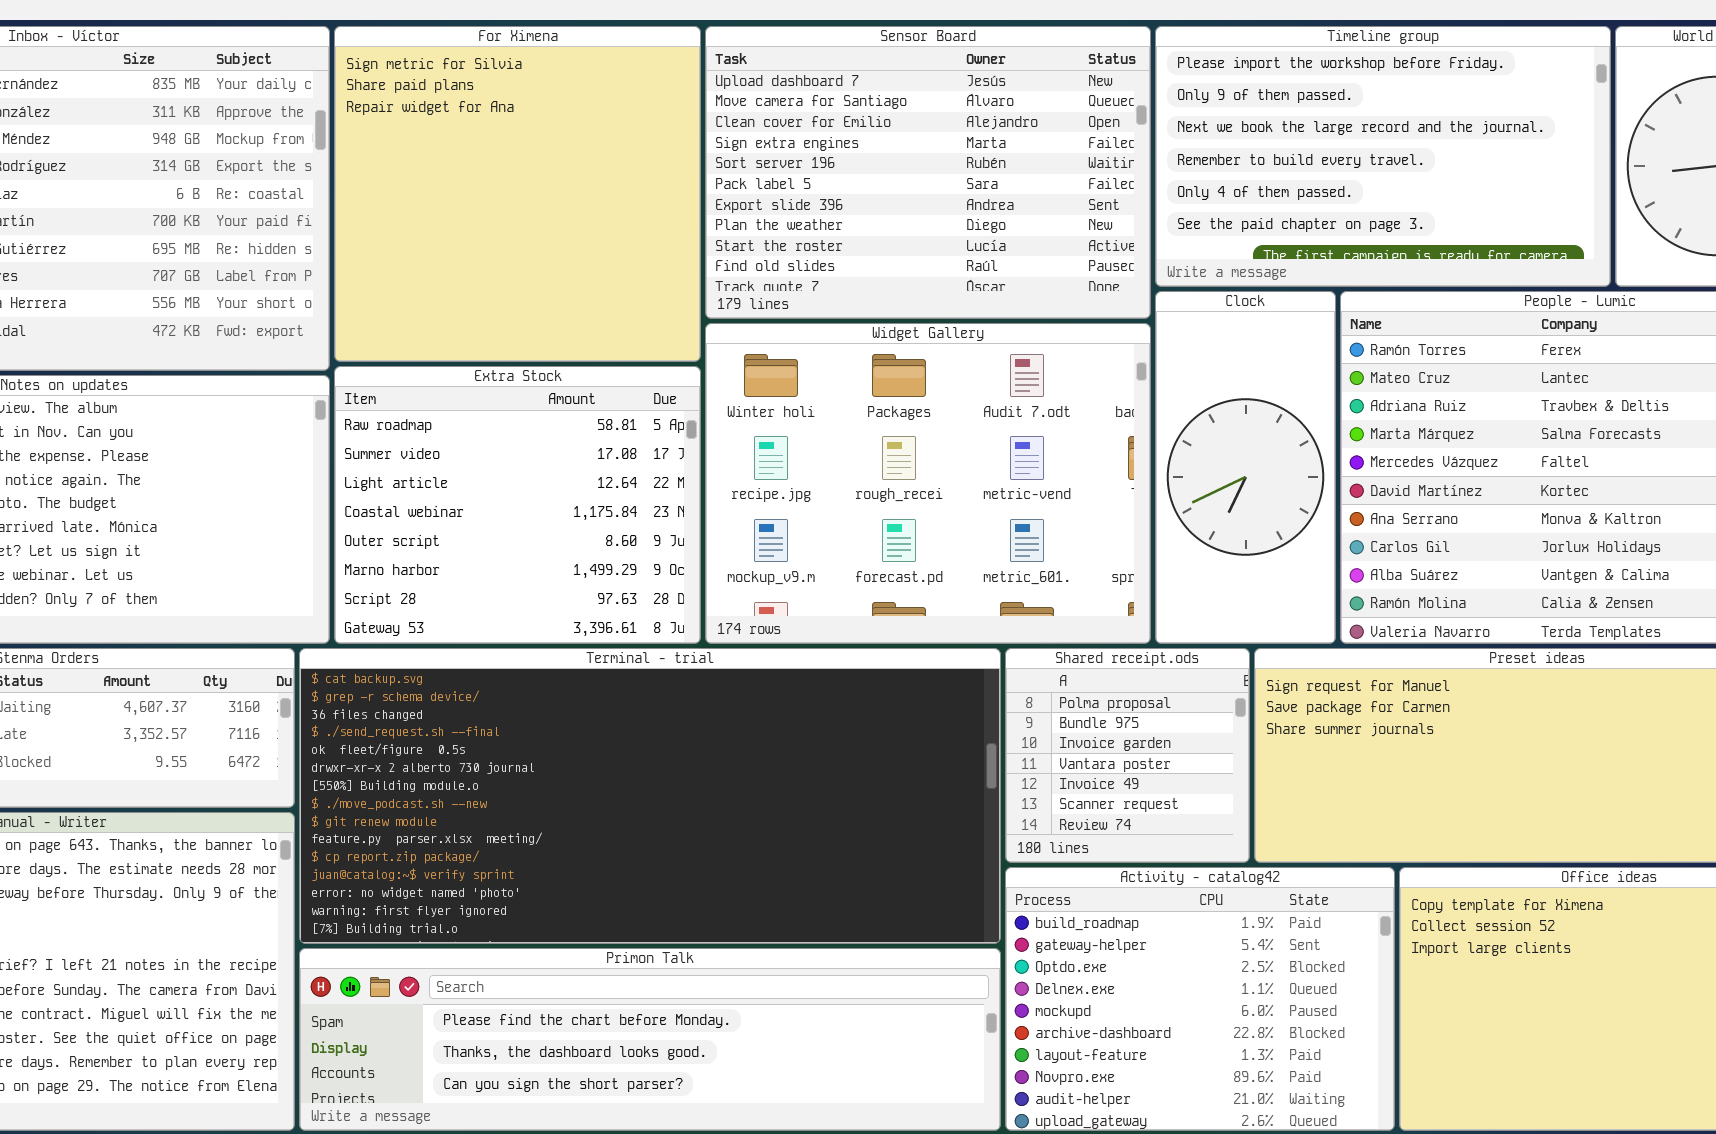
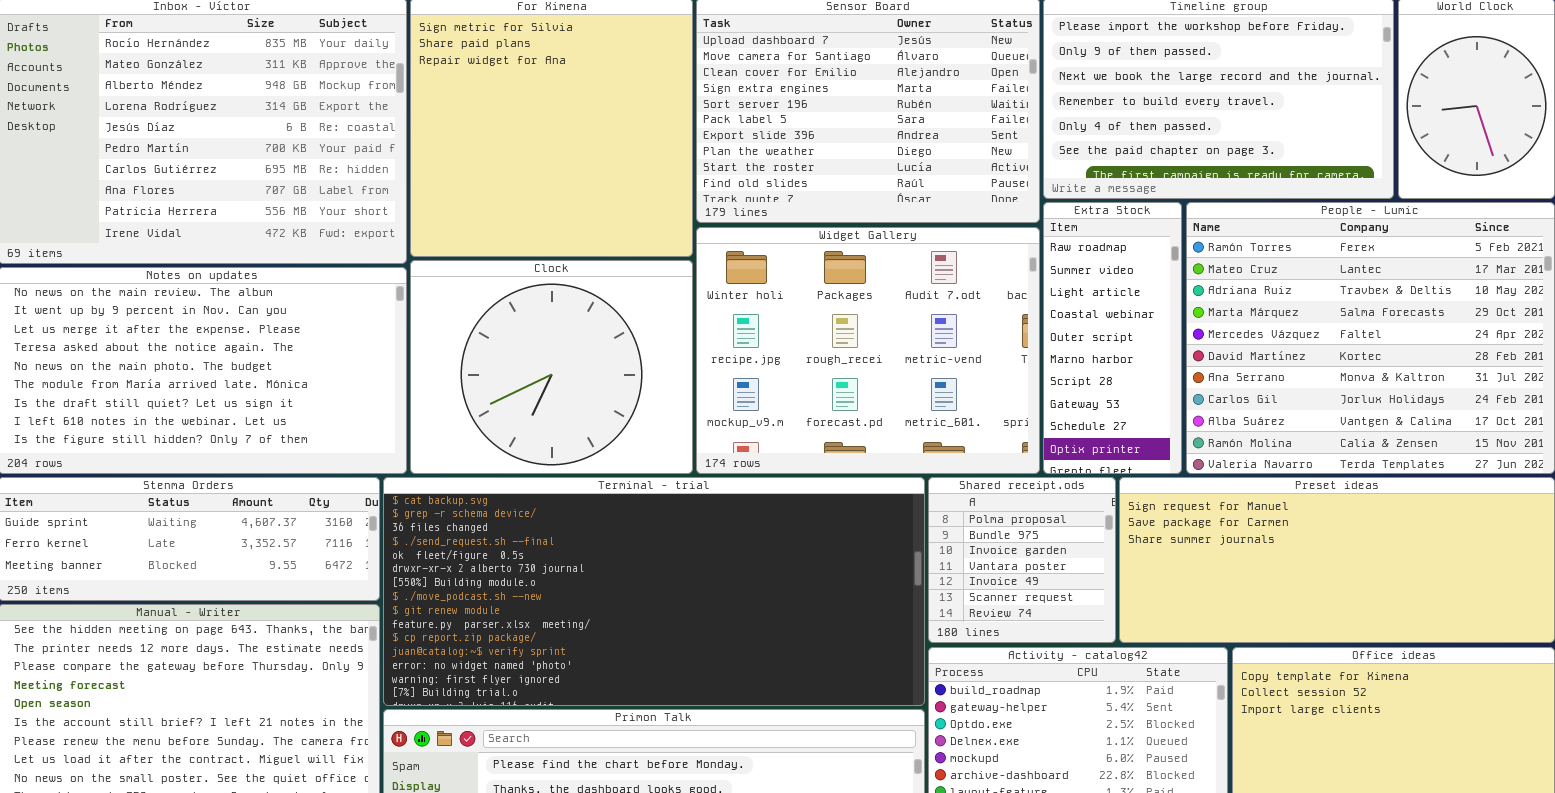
Clock: [1155,291,1336,644] -> [410,260,693,474], moved, resized
Extra Stock: [334,366,701,644] -> [1043,202,1182,474], moved, resized

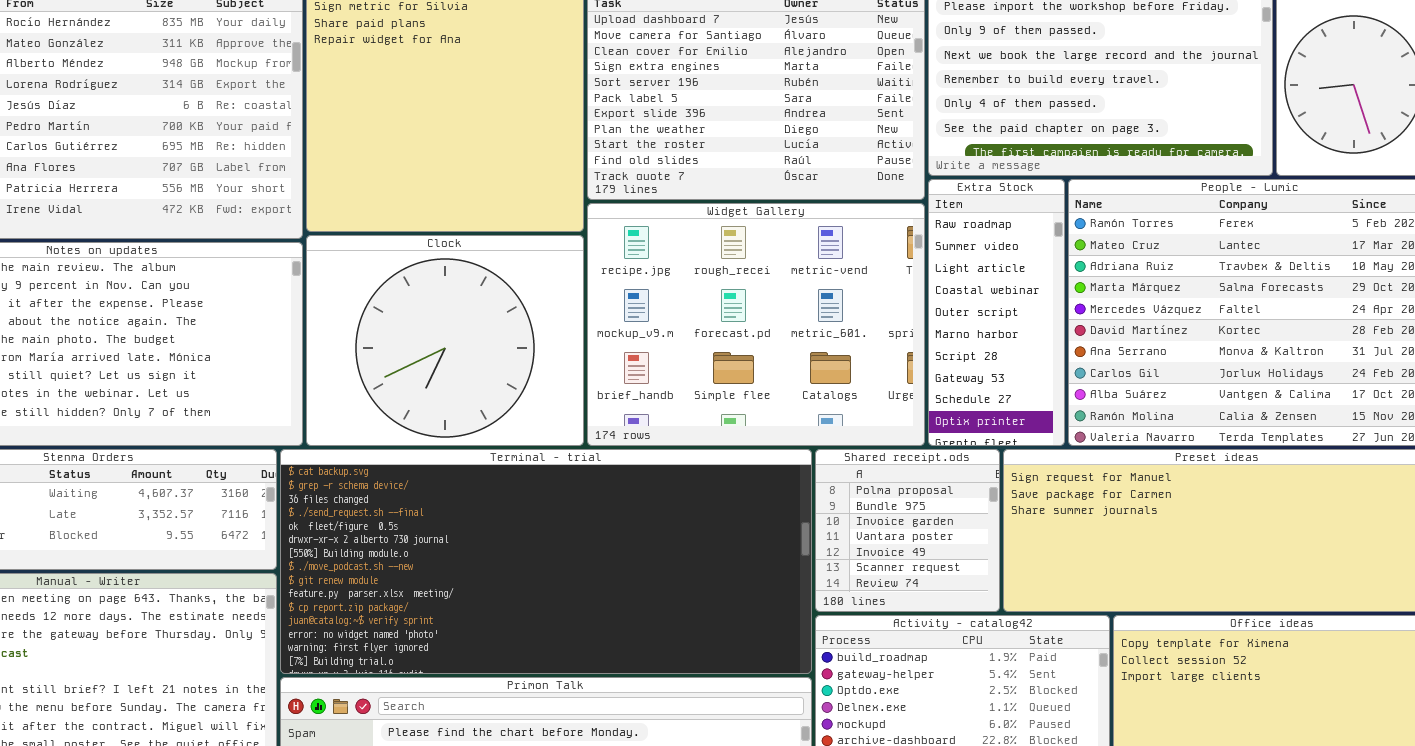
Widget Gallery: [696,227,1040,474] -> [587,203,925,446], scrolled down 1 row

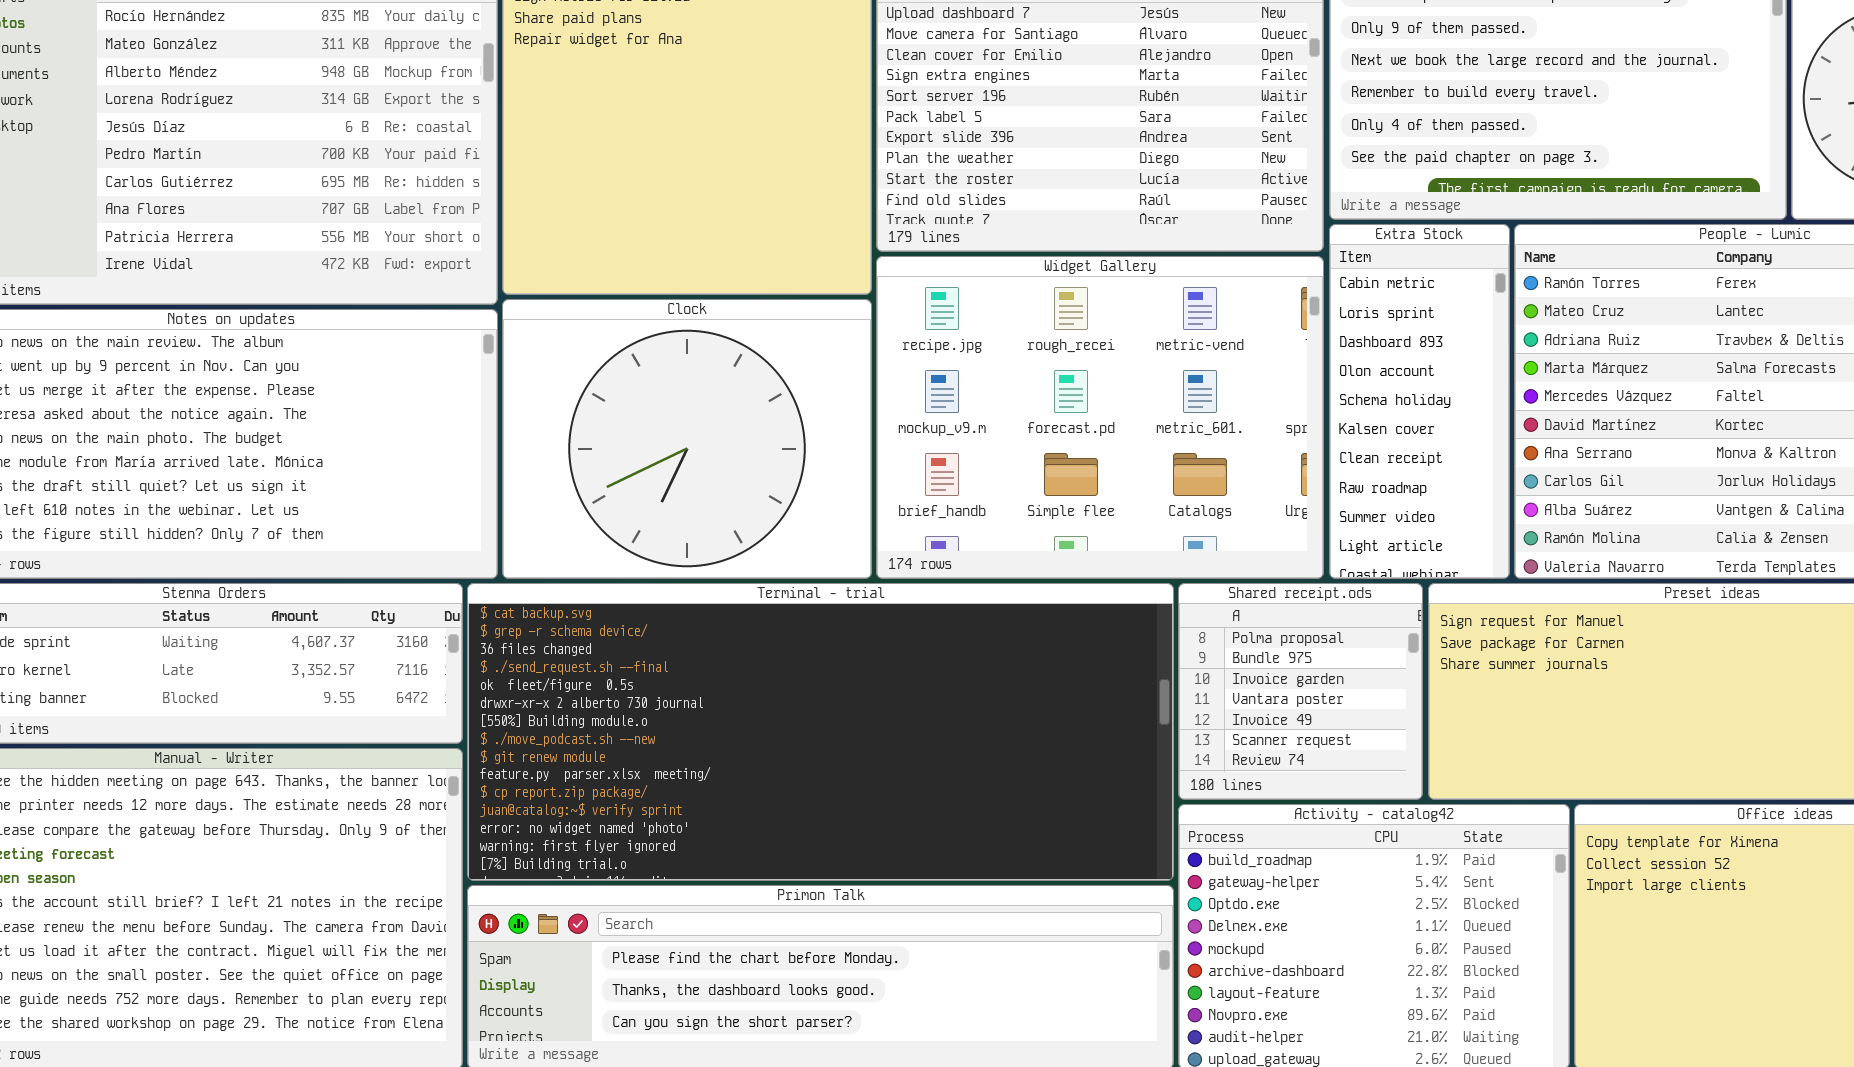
Extra Stock: [928,179,1065,446] -> [1329,224,1510,579], scrolled up 7 rows

